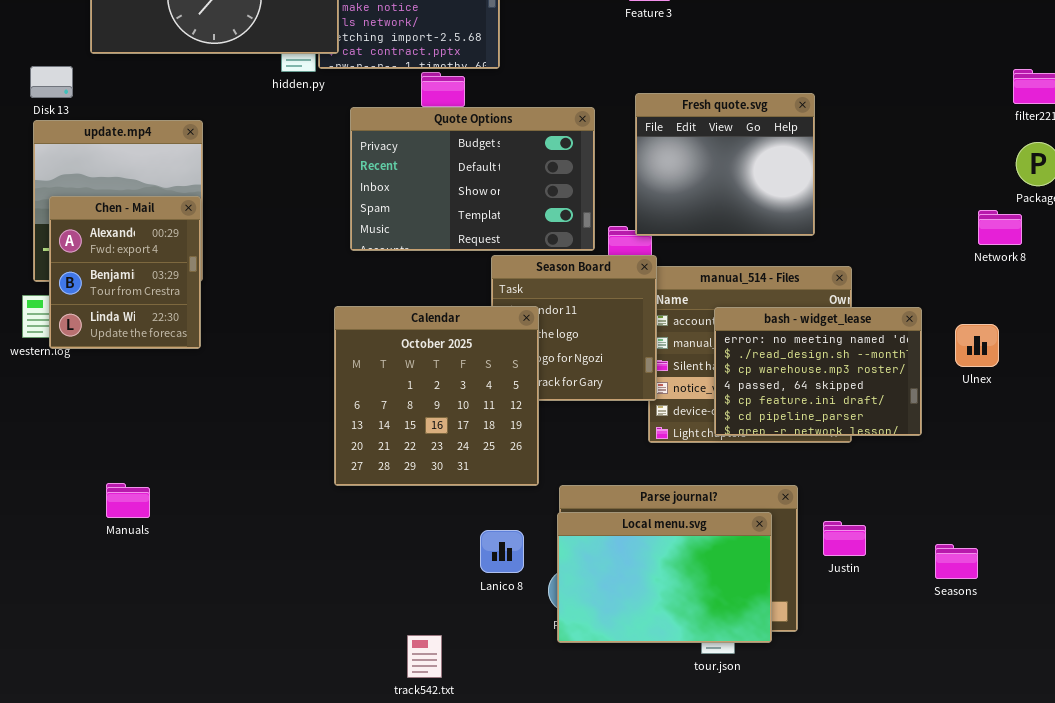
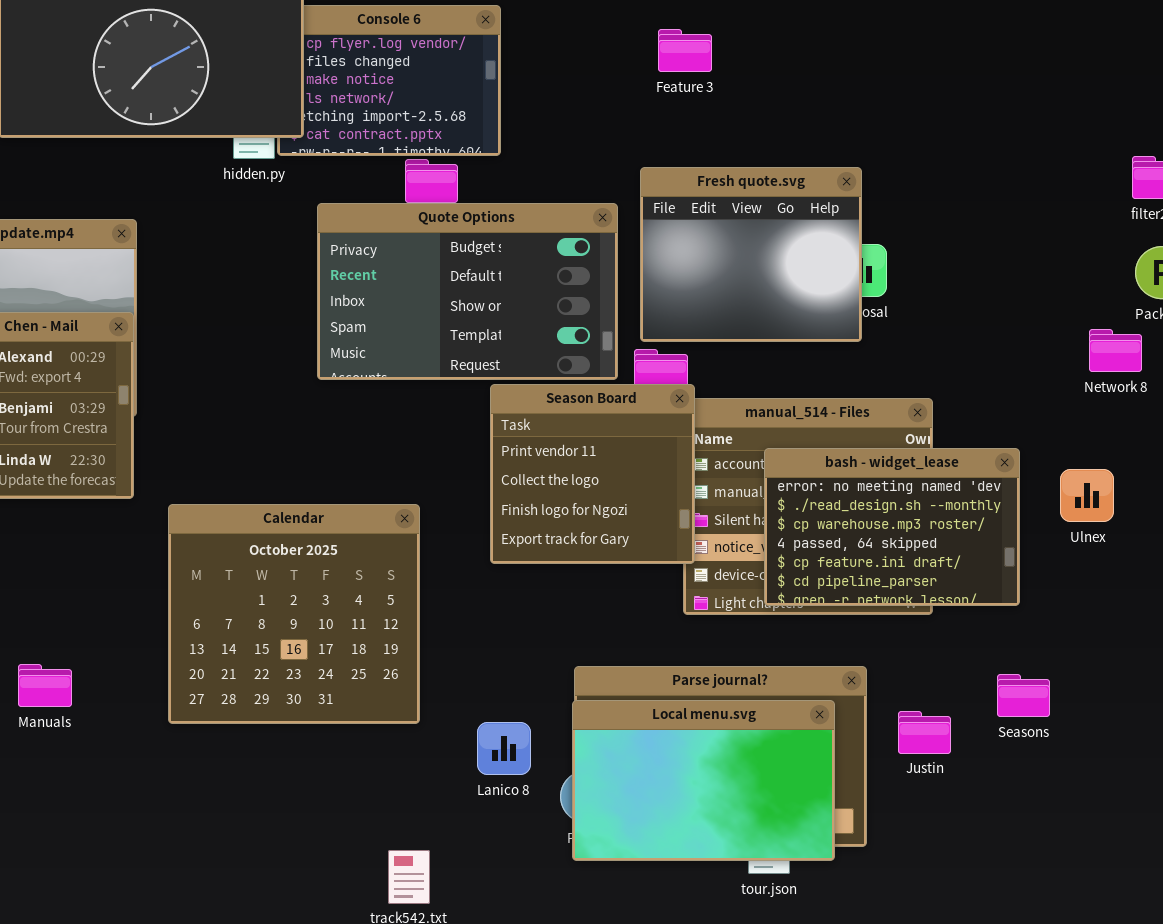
Fresh quote.svg: [635,93,815,236] -> [640,167,862,342], moved
Calendar: [334,306,539,486] -> [168,504,420,724], moved
Seasons: [935,544,978,579] -> [997,674,1050,717], moved

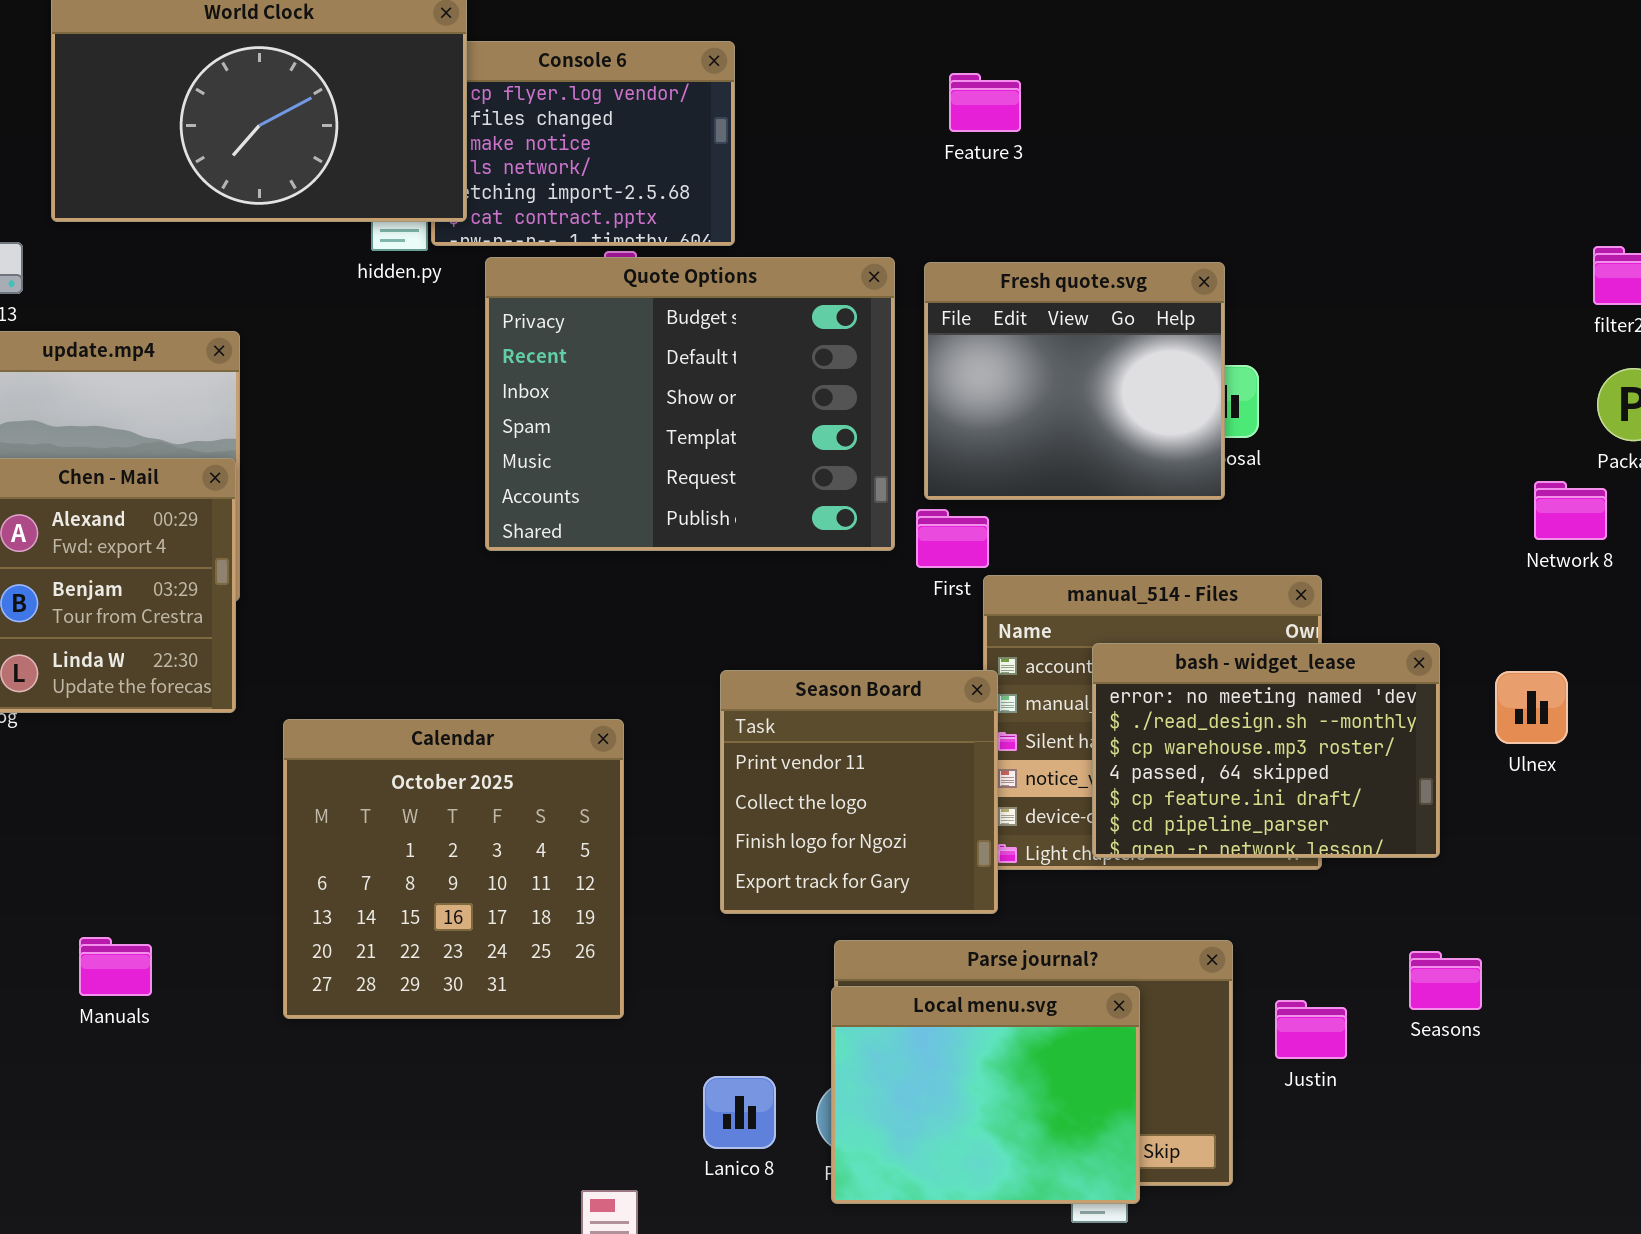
Quote Options: [317,203,618,380] -> [485,257,895,551], resized
Season Board: [490,384,695,564] -> [720,670,998,914], moved
Local menu.svg: [572,700,835,861] -> [831,986,1140,1204], resized
Lanico 8: [477,722,531,775] -> [703,1076,776,1149], moved

